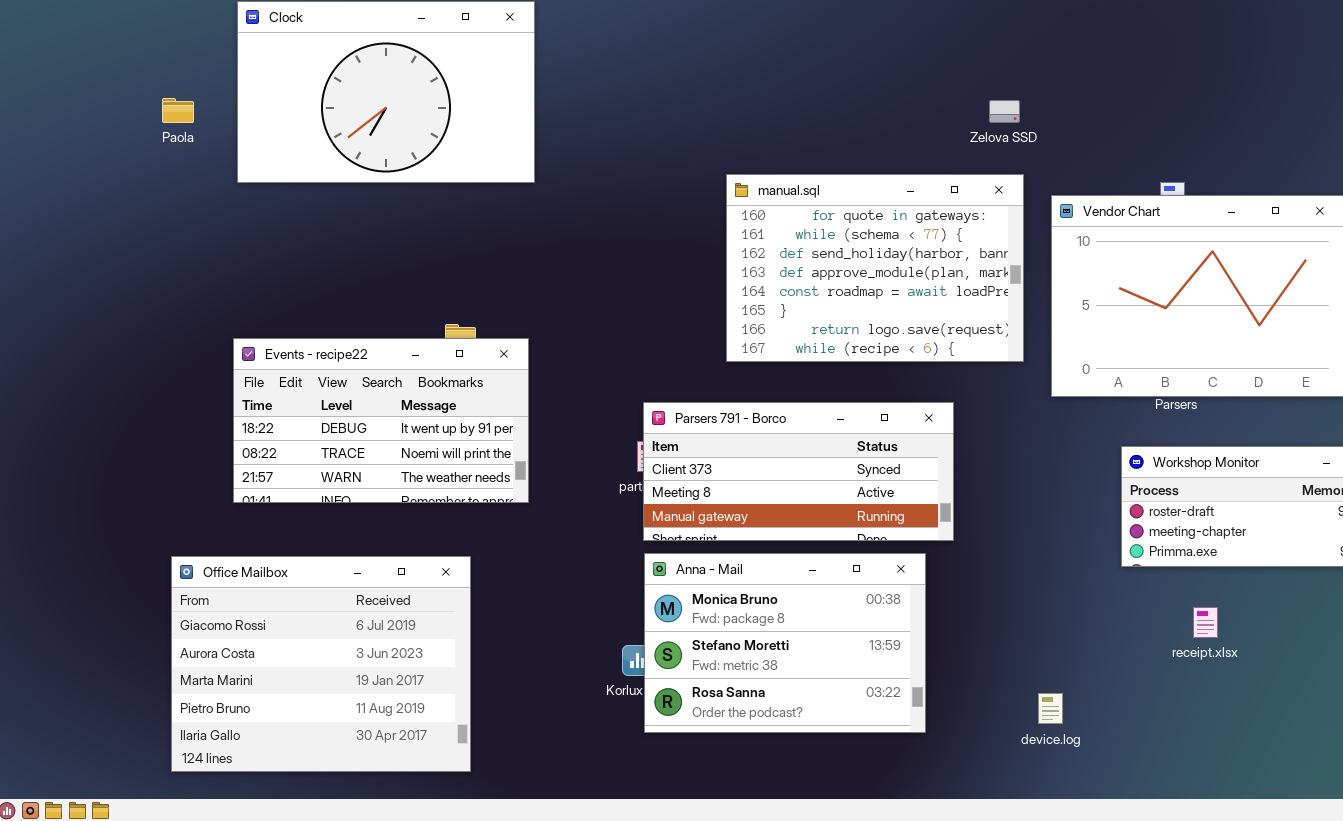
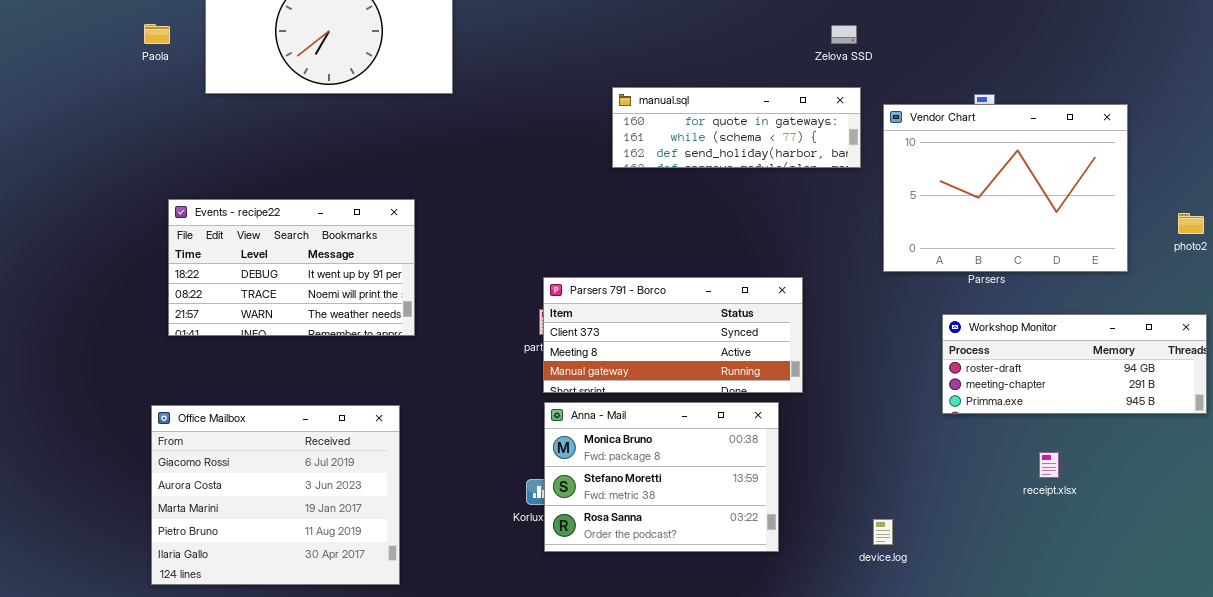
manual.sql: [726,174,1024,362] -> [612,87,861,168], resized
Events - recipe22: [233,338,529,503] -> [168,199,415,336], moved
receipt.xlsx: [1193,607,1218,638] -> [1039,452,1059,478], moved

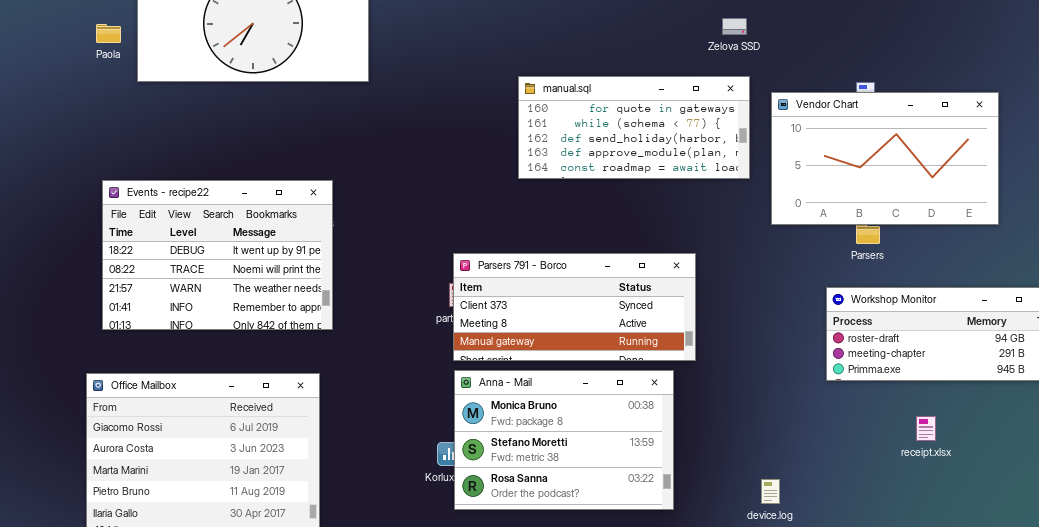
Paola: [144,24,170,44] -> [96,24,121,43], moved
manual.sql: [612,87,861,168] -> [518,76,750,179], resized
Vendor Chart: [883,104,1128,272] -> [771,92,999,225], resized
Events - recipe22: [168,199,415,336] -> [102,180,333,330], resized

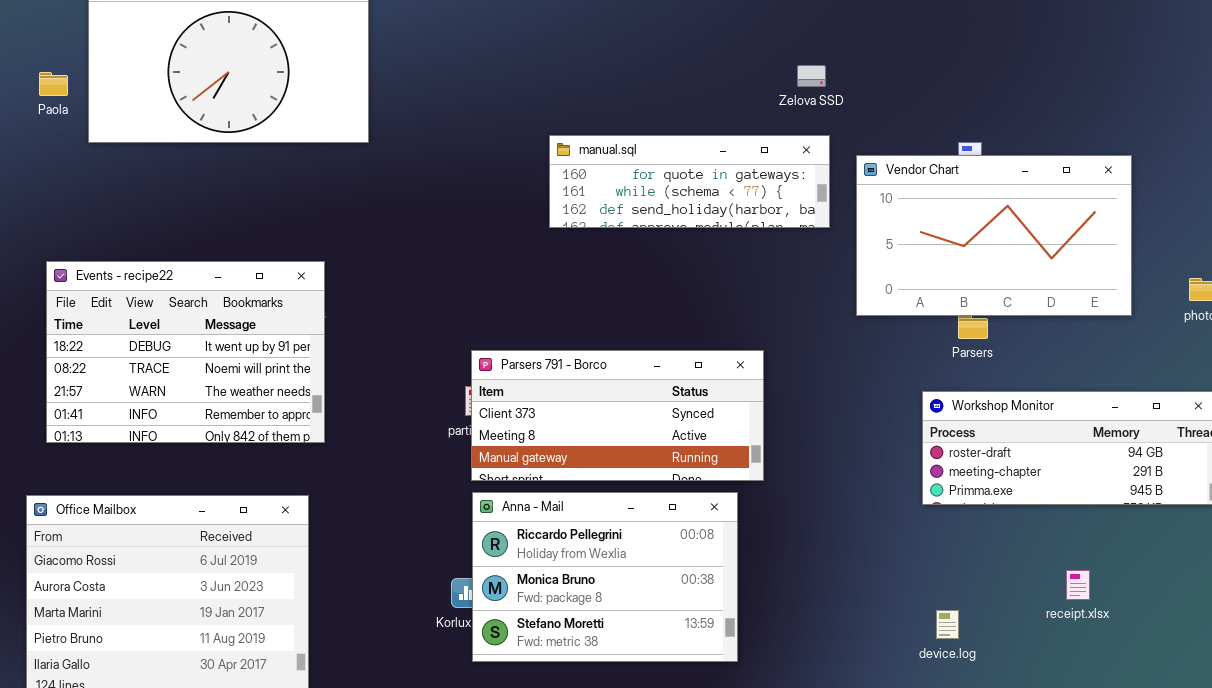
manual.sql: [518,76,750,179] -> [549,135,830,228], resized
Anna - Mail: [454,370,674,510] -> [472,492,738,662], scrolled up 1 row
receipt.xlsx: [916,416,936,441] -> [1066,570,1090,600], moved
device.log: [761,479,780,504] -> [936,610,959,639], moved

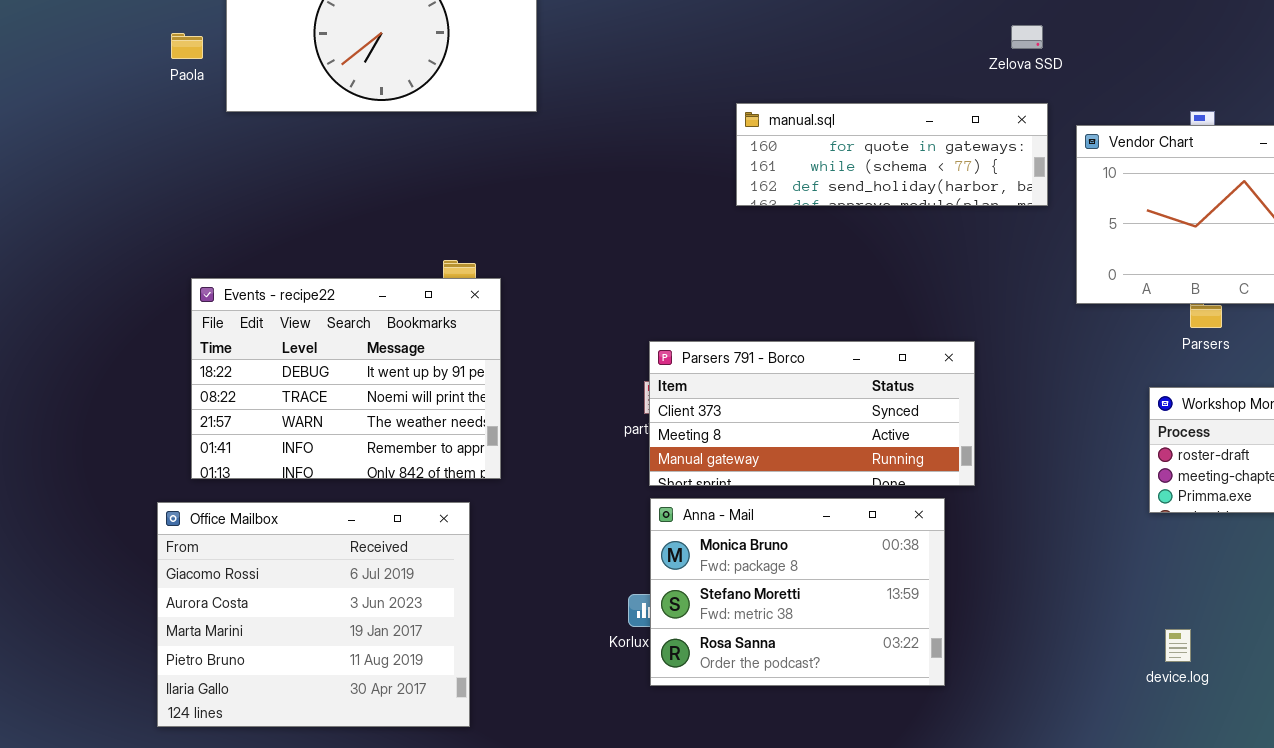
Events - recipe22: [46,261,325,443] -> [191,278,501,479], moved
Anna - Mail: [472,492,738,662] -> [650,498,945,686], scrolled down 1 row

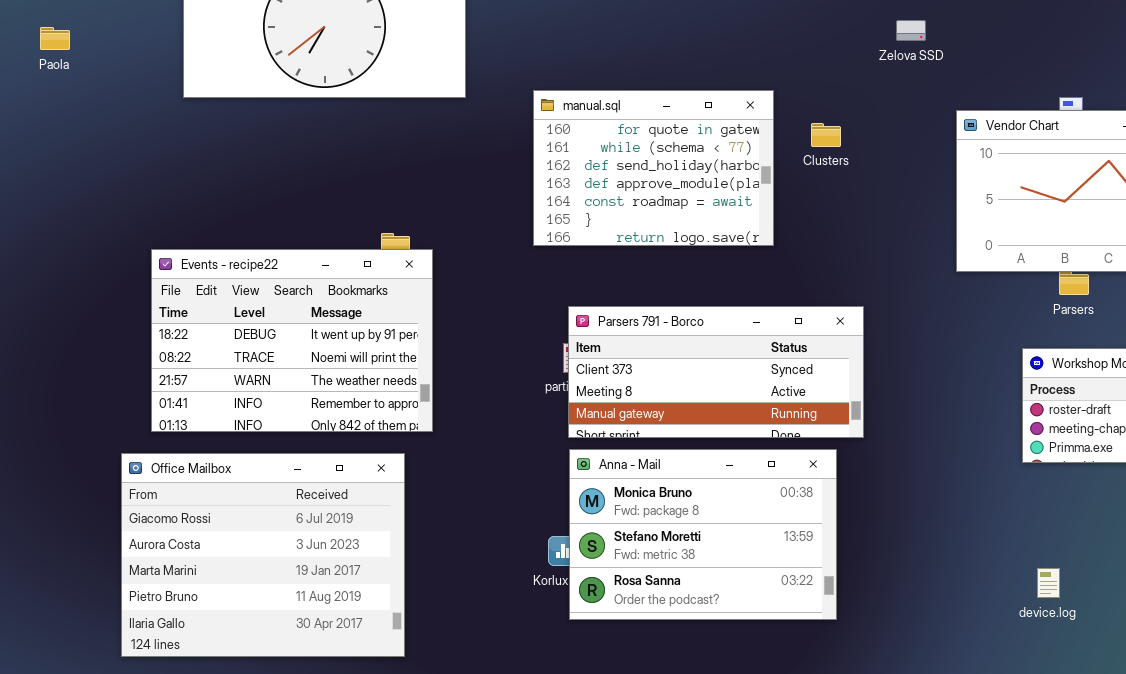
Paola: [171,33,203,59] -> [40,27,70,50], moved
manual.sql: [736,103,1048,206] -> [533,90,774,246], moved, resized

